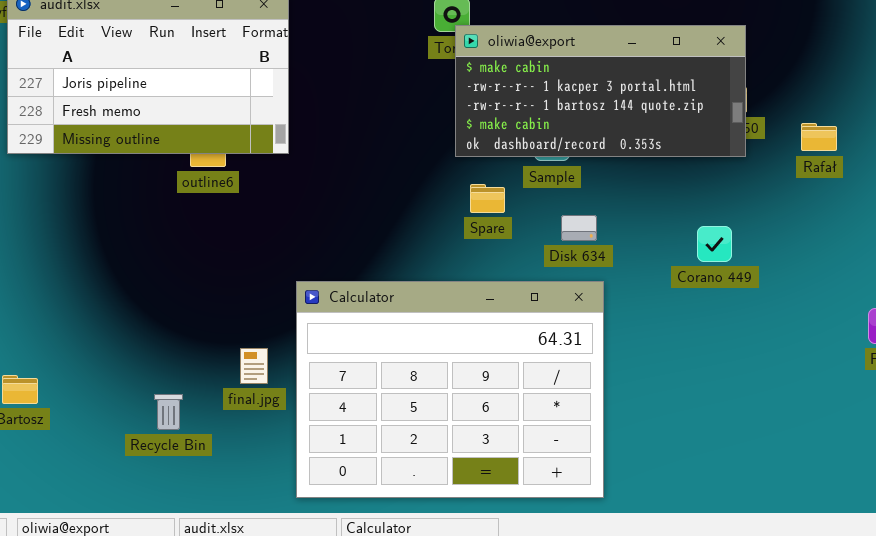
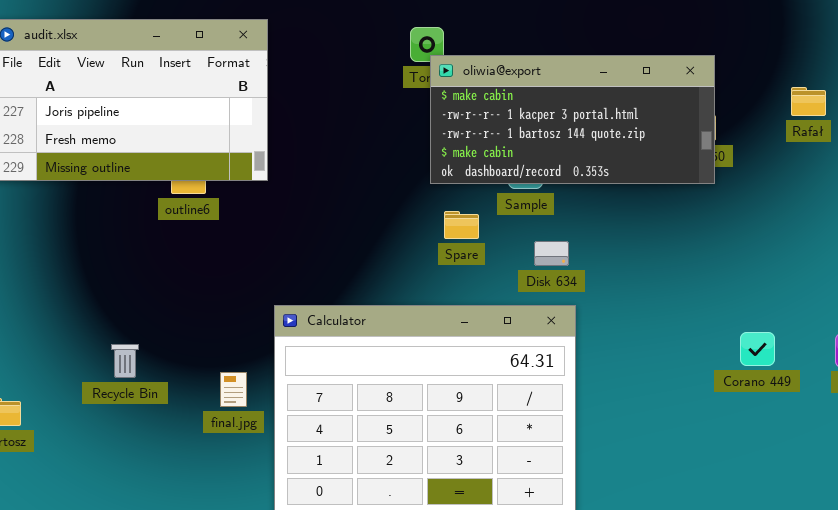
Rafał: [801,123,837,151] -> [791,87,826,116], moved
Corano 449: [697,226,732,262] -> [740,332,775,366], moved
Recycle Bin: [154,394,183,430] -> [111,344,139,378], moved

